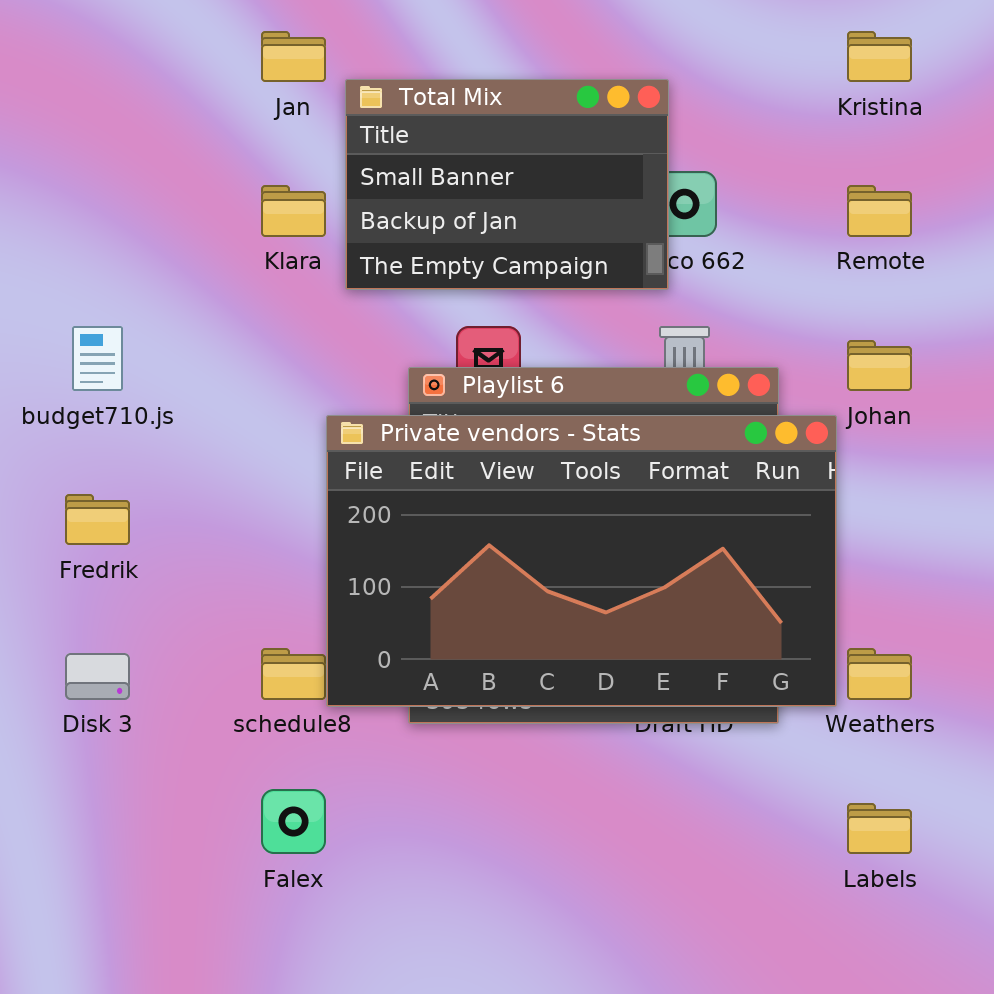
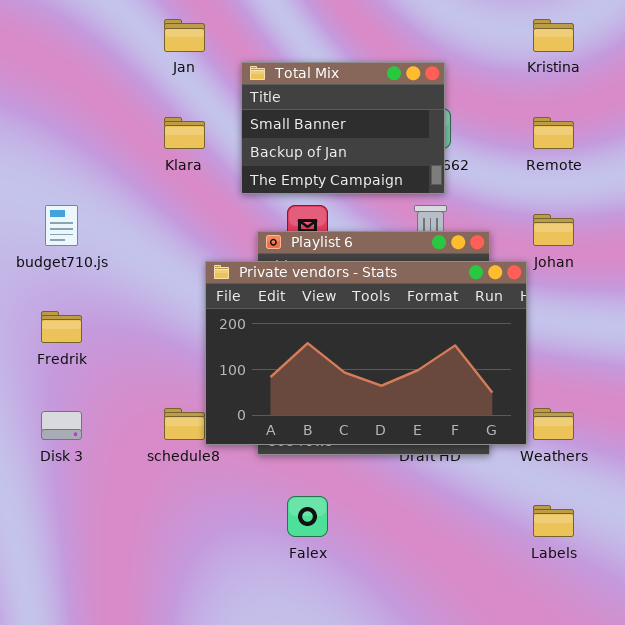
Total Mix: [345,79,669,290] -> [241,62,445,194], moved
Falex: [261,789,326,854] -> [287,496,328,537], moved

